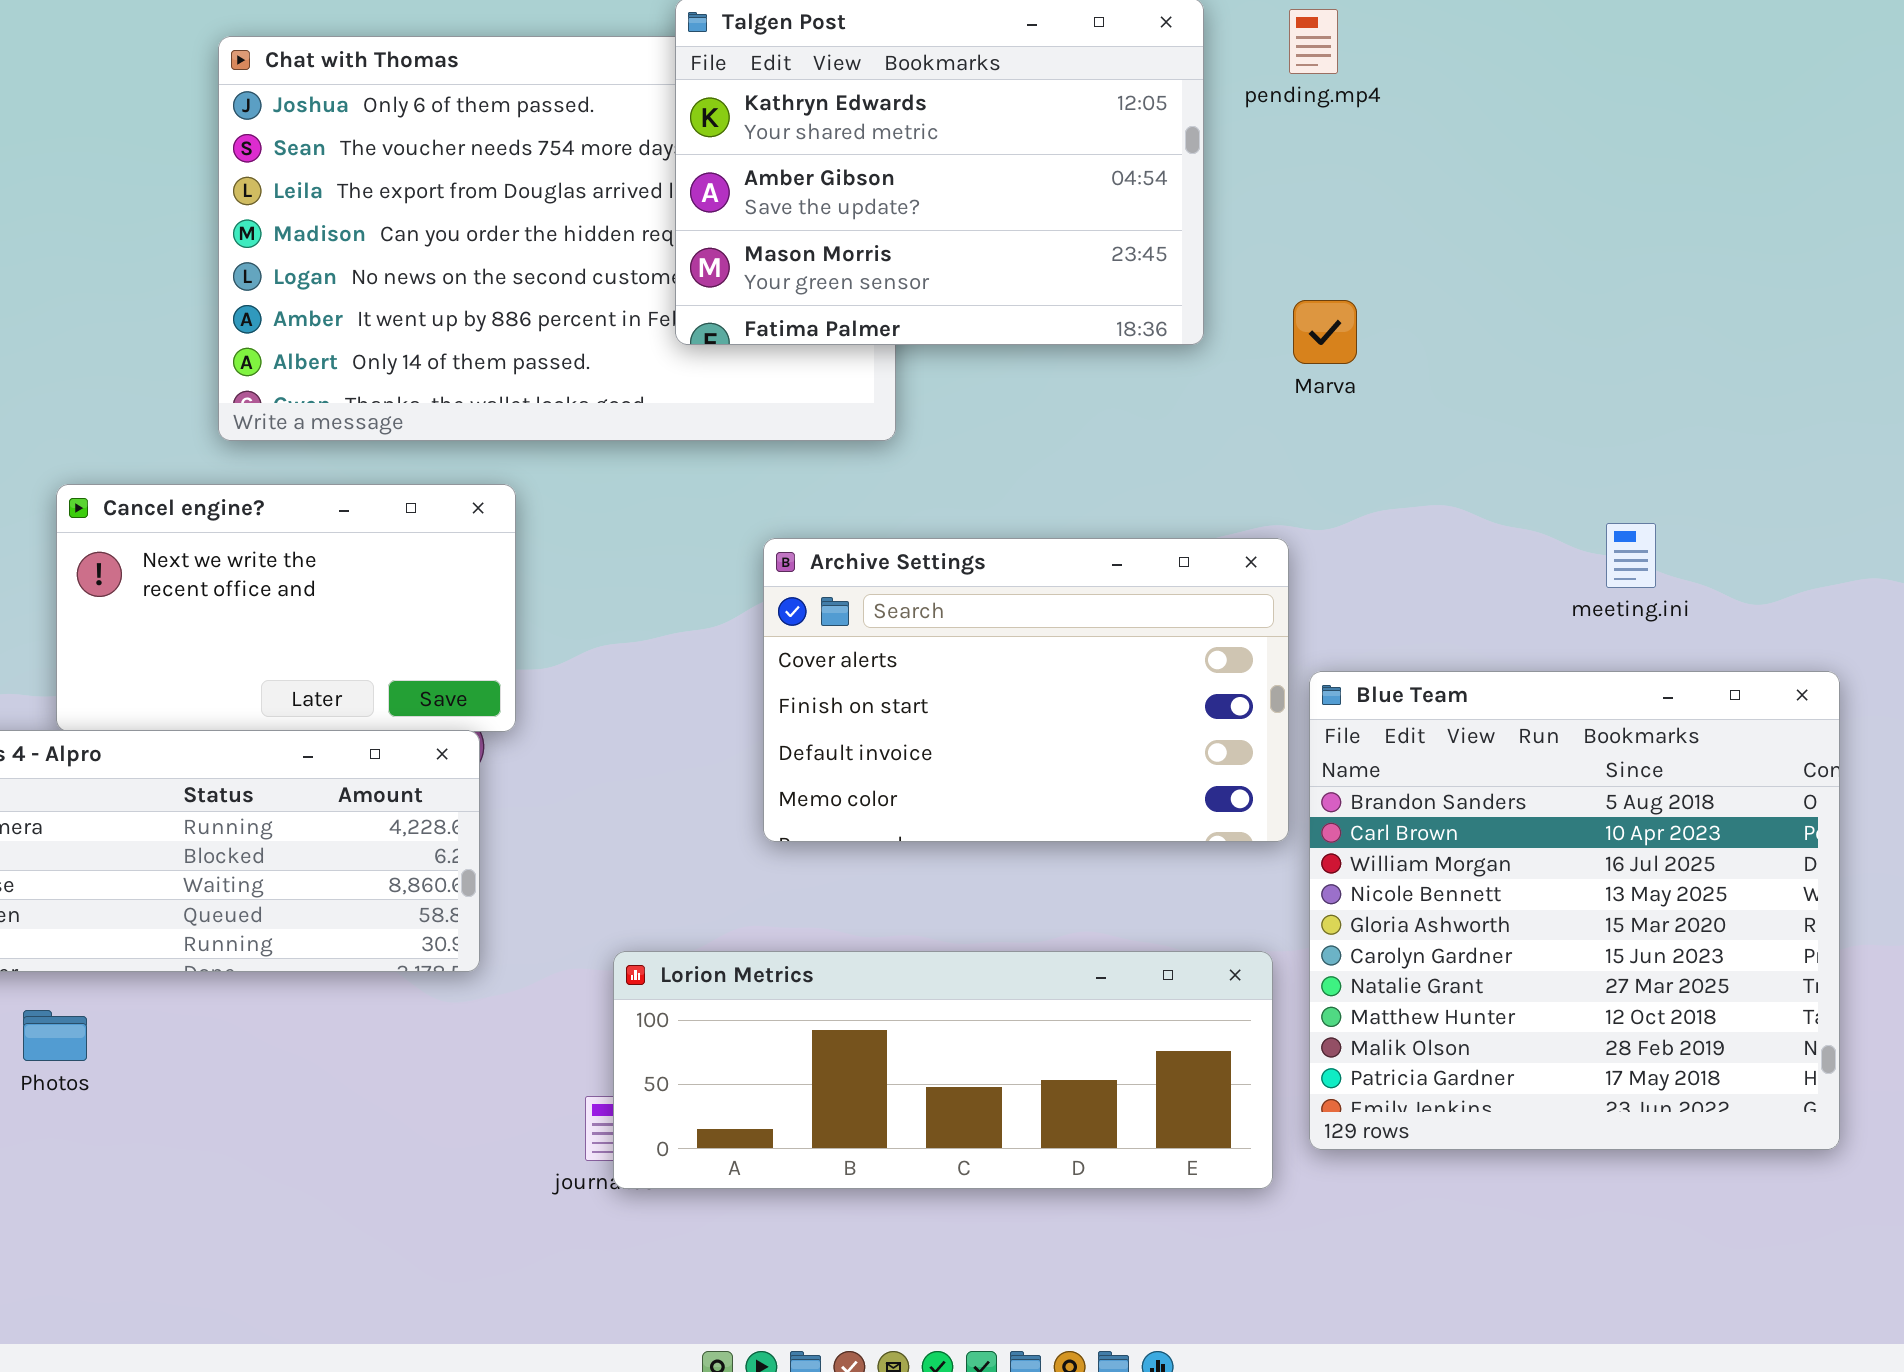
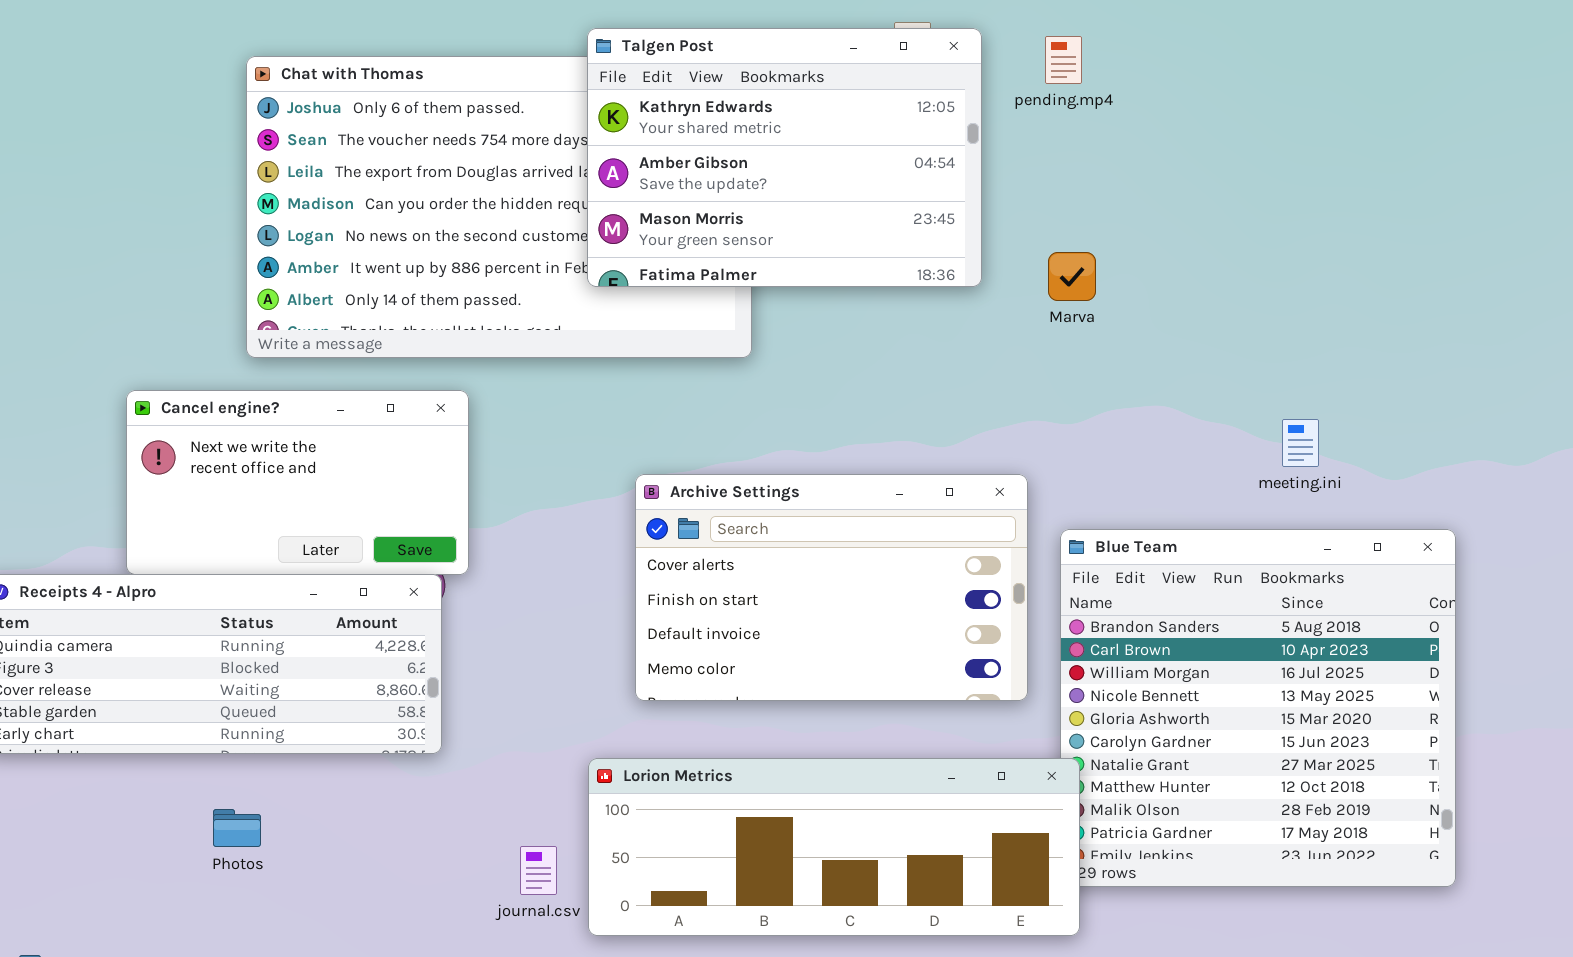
Archive Settings: [763,538,1289,842] -> [635,474,1028,701], moved
Lorion Metrics: [613,951,1273,1189] -> [588,758,1080,936], moved
Photos: [23,1010,87,1061] -> [213,809,261,847], moved

